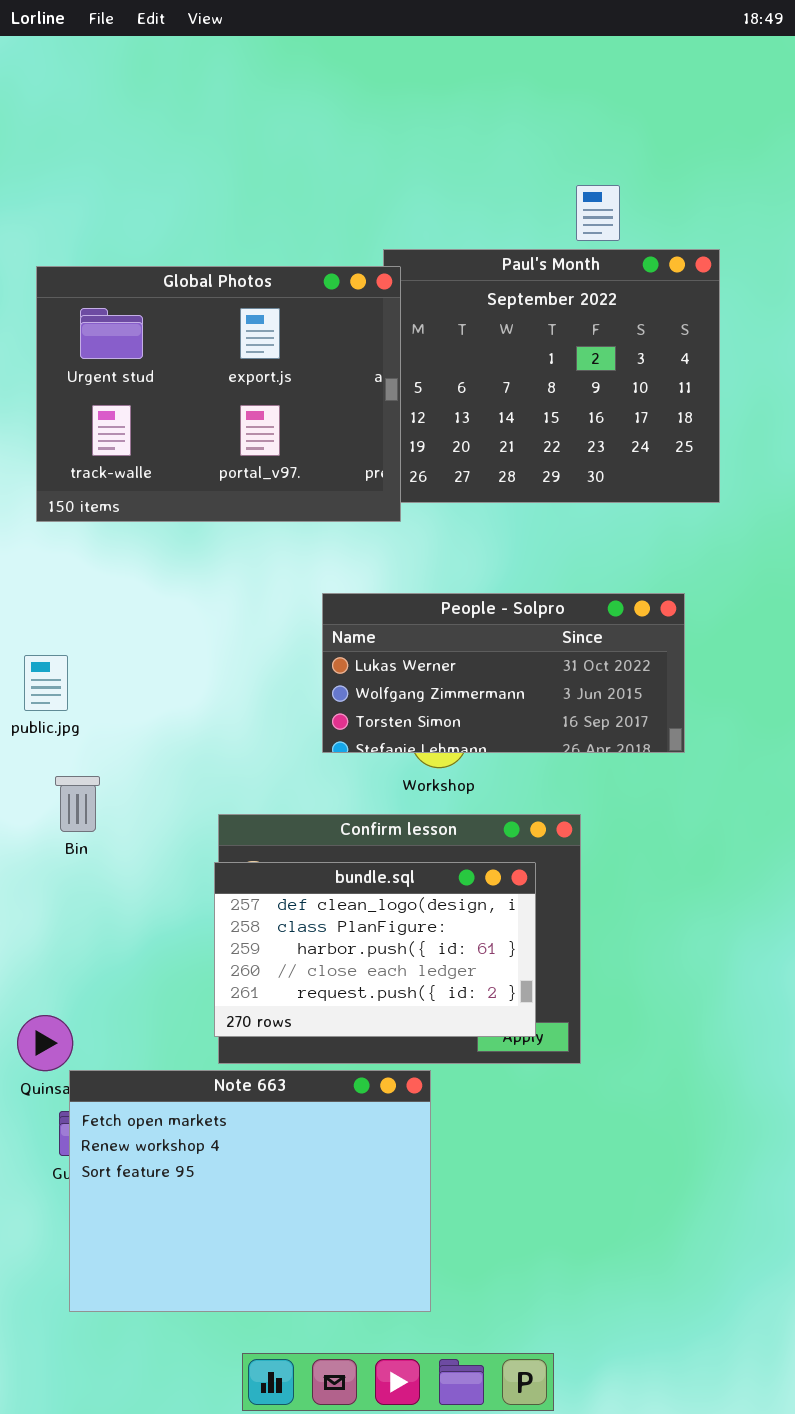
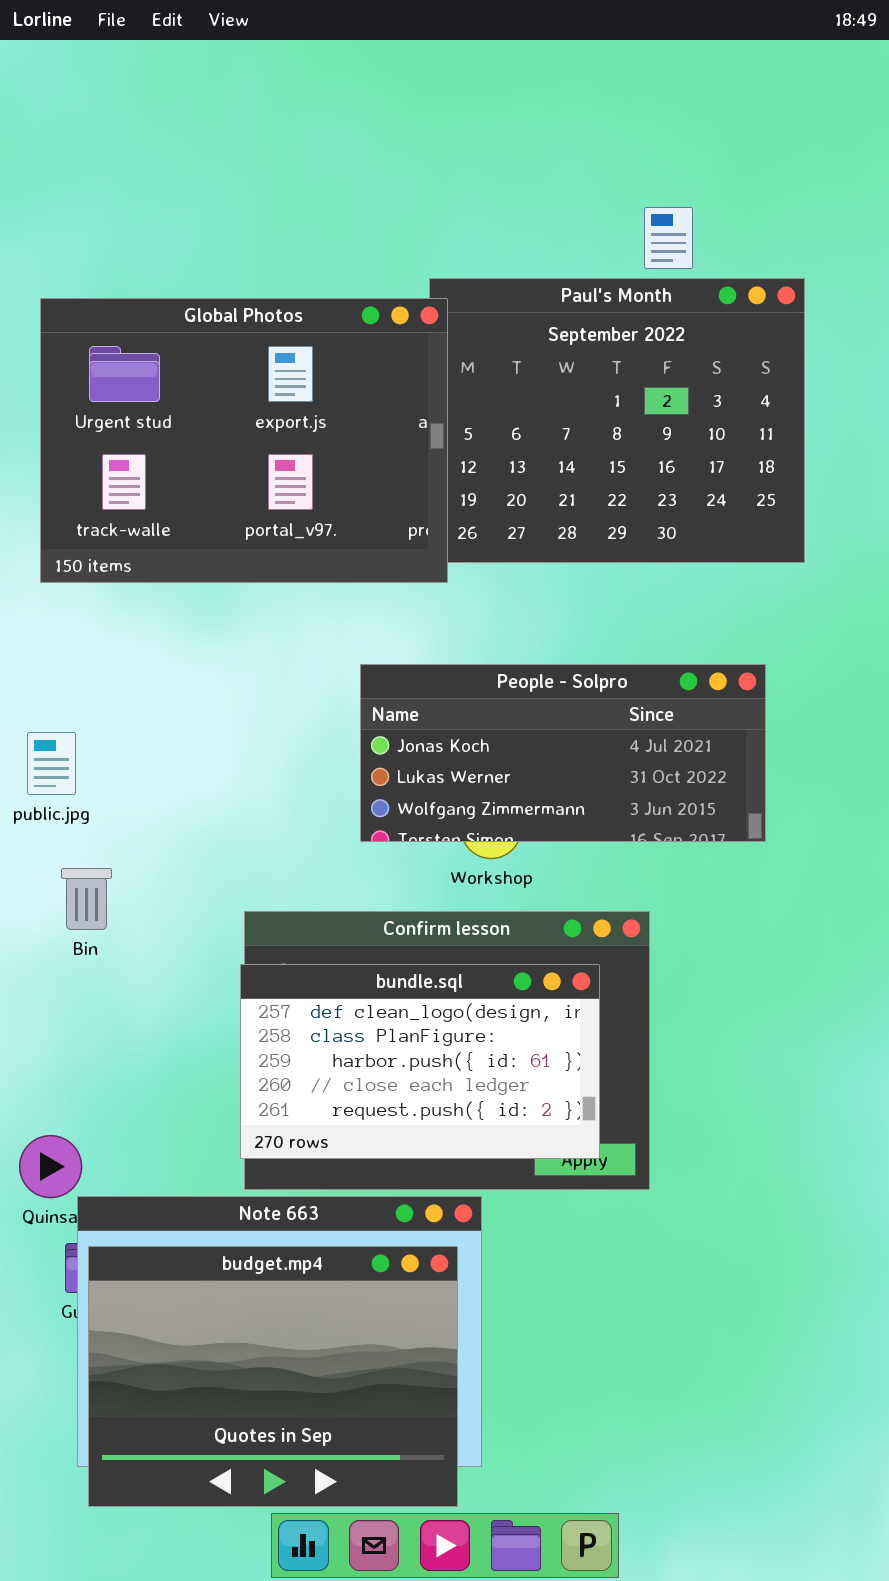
People - Solpro: [322,593,685,753] -> [360,664,766,842], scrolled up 1 row
budget.mp4: none -> [88,1246,458,1507], opened

